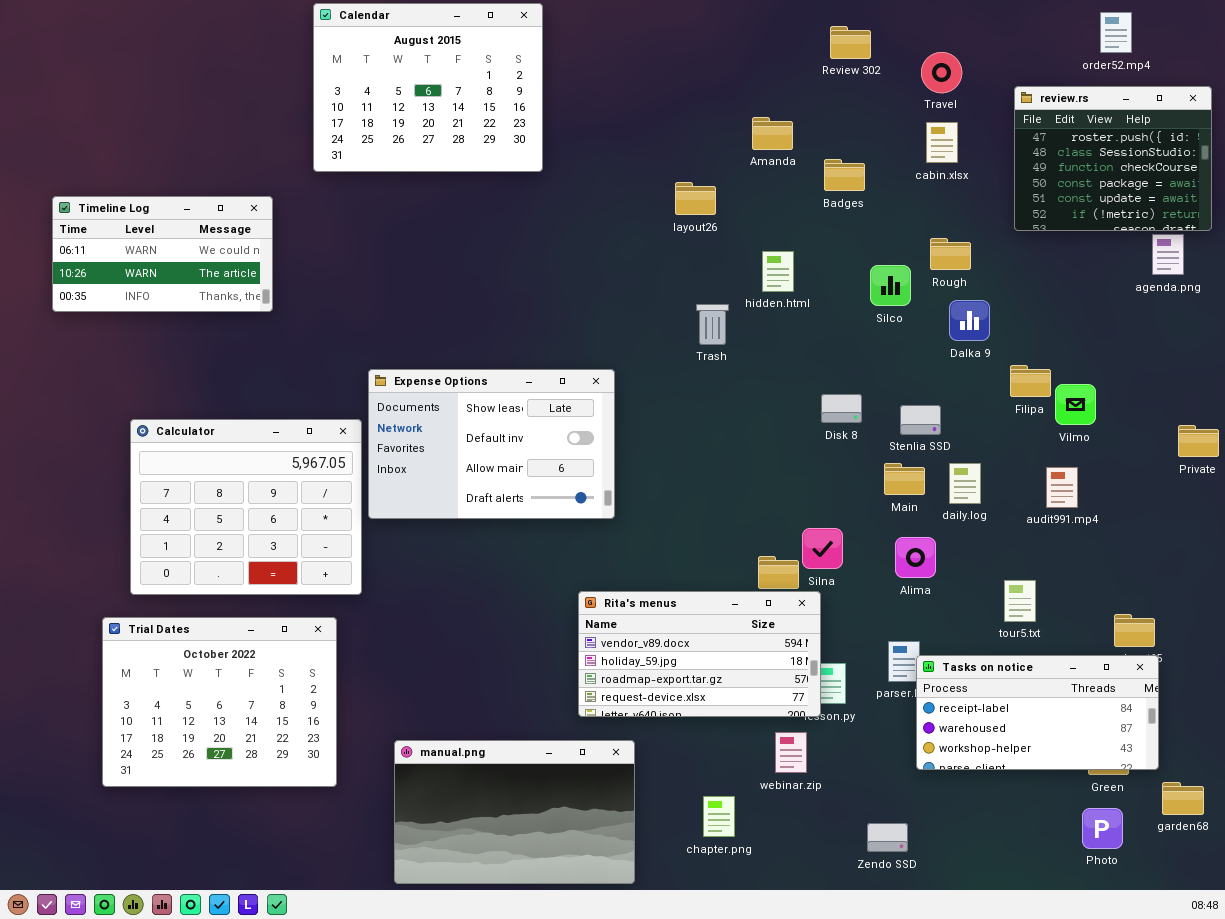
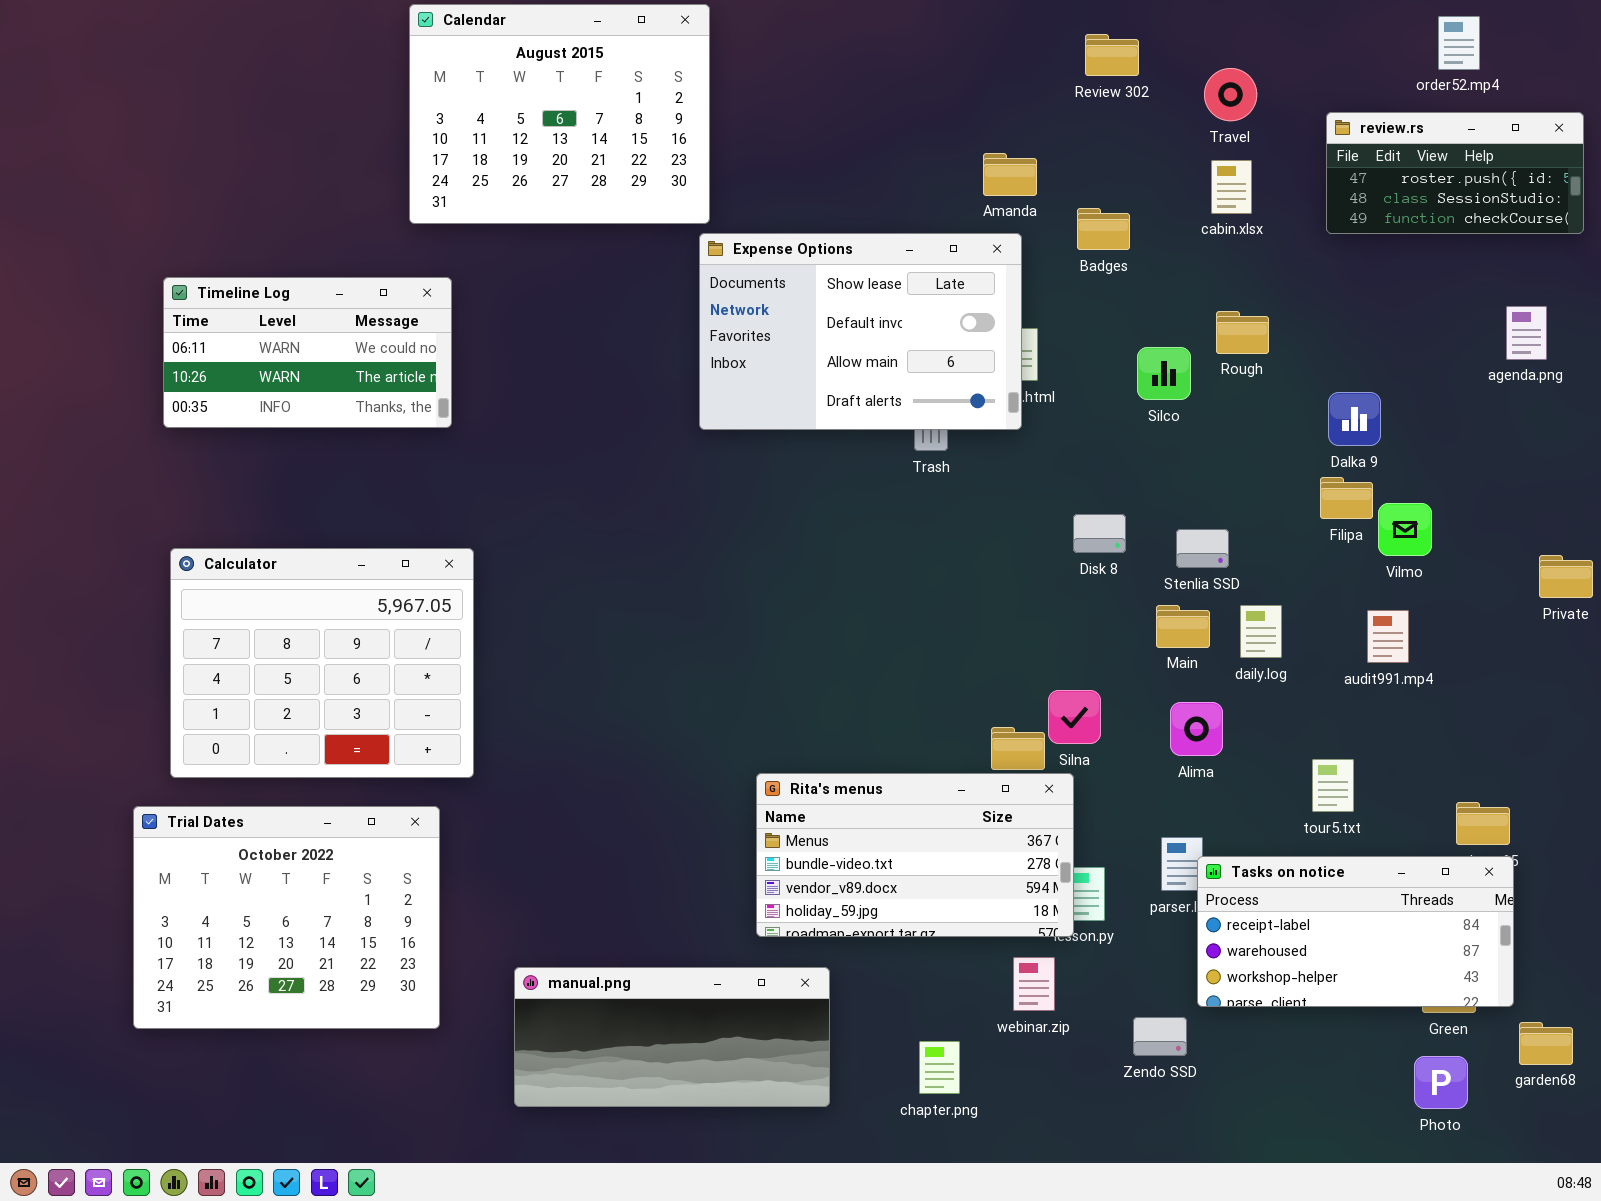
review.rs: [1014,86,1212,231] -> [1326,112,1584,234], resized
Timeline Log: [52,196,273,312] -> [163,277,452,428], moved
Dalka 9: [949,300,990,341] -> [1328,392,1381,446], moved
Expense Options: [368,369,615,519] -> [699,233,1022,430], moved
Rita's menus: [578,591,821,717] -> [756,773,1074,937], scrolled up 2 rows
manual.png: [394,740,635,884] -> [514,967,830,1107], resized
Zendo SSD: [867,823,908,852] -> [1133,1017,1187,1056], moved

